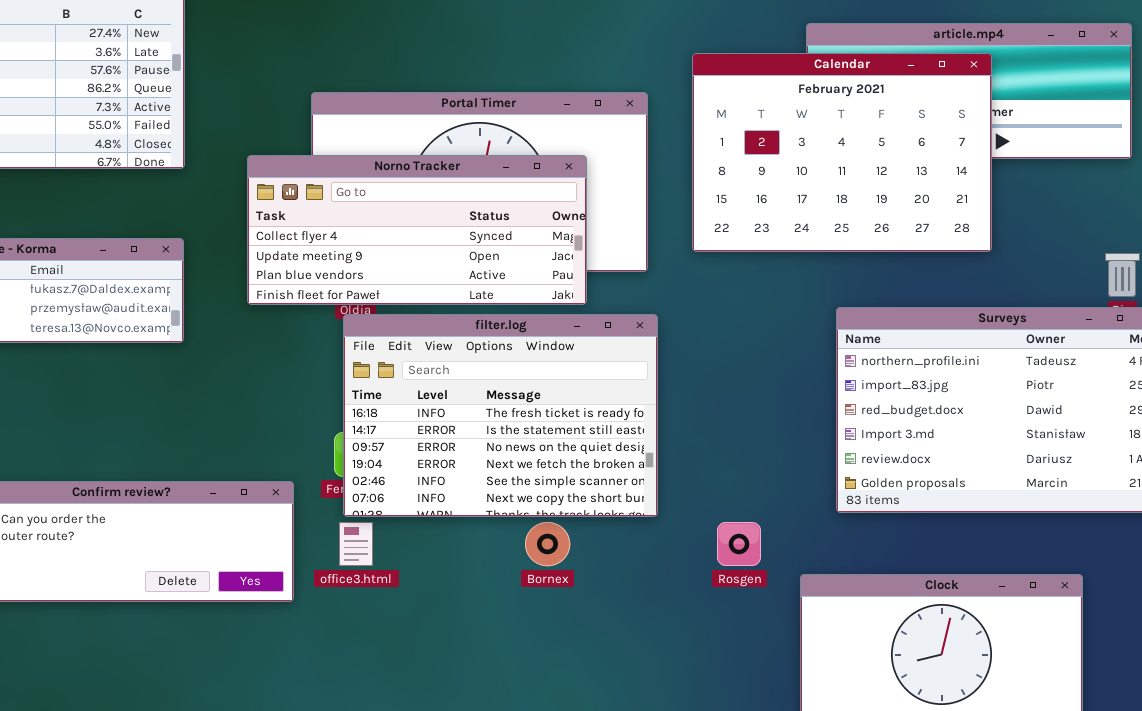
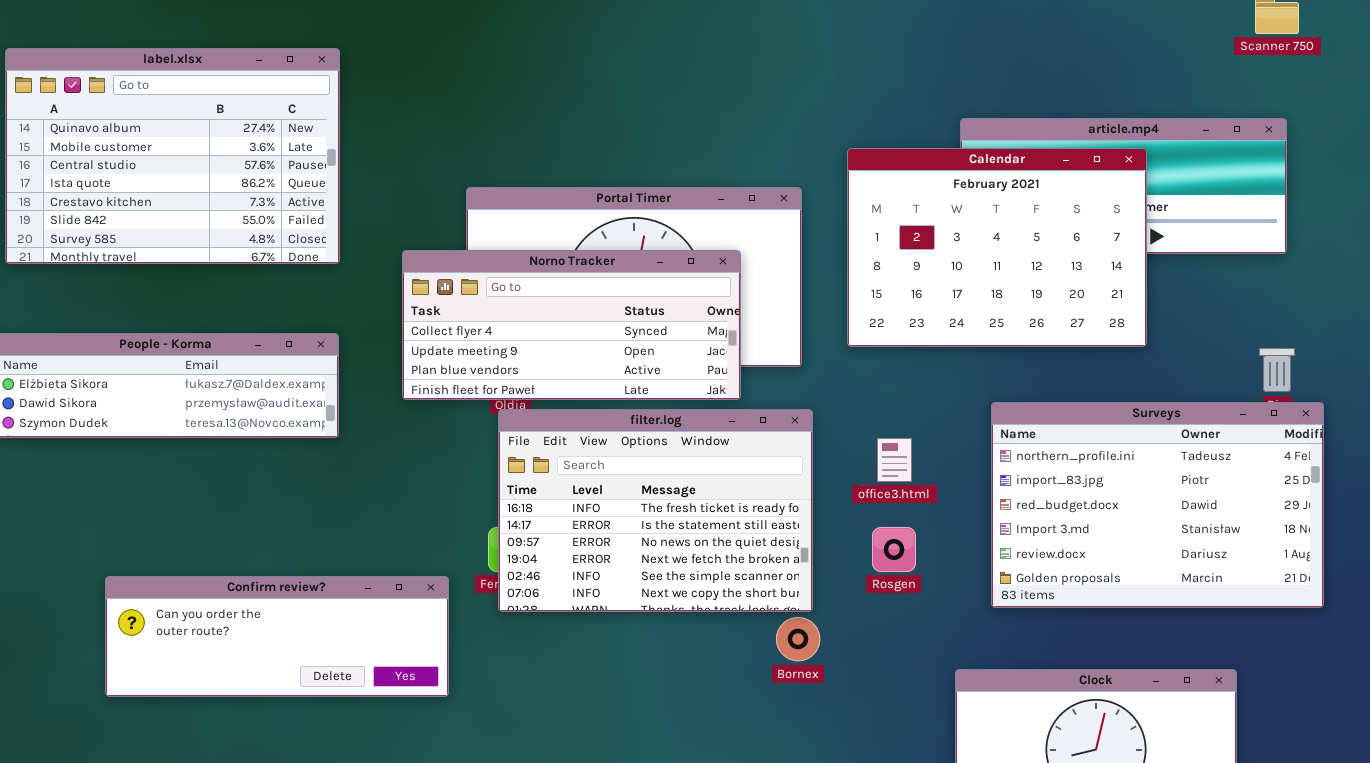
office3.html: [339,522,373,566] -> [877,438,912,482], moved
Bornex: [525,522,570,566] -> [776,617,820,661], moved
Rosgen: [717,522,761,566] -> [872,527,916,572], moved

